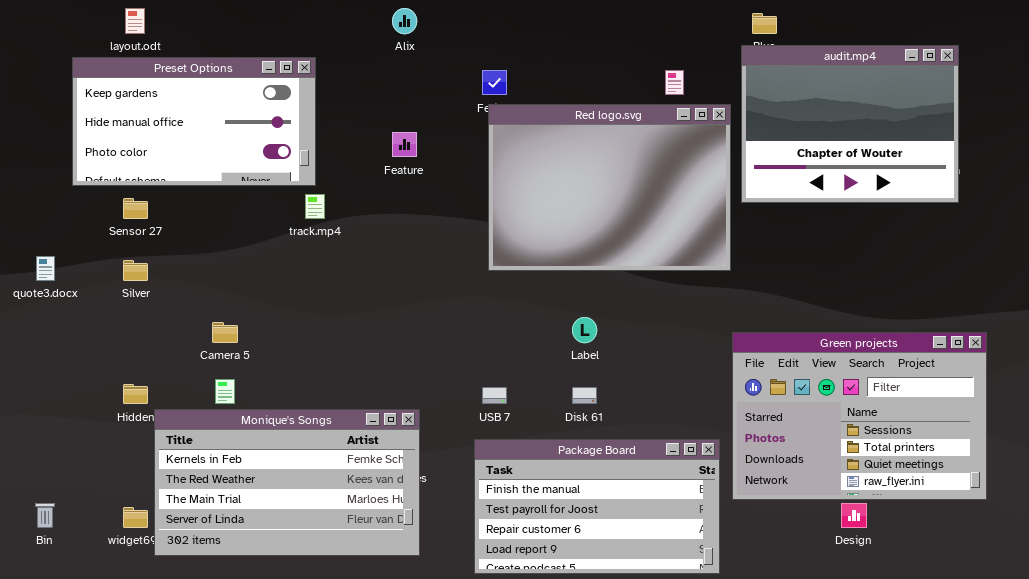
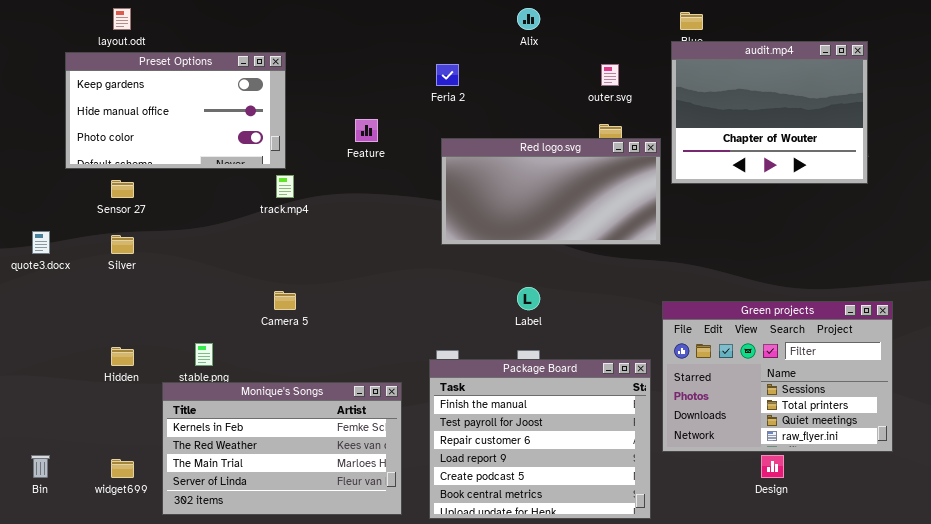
Alix: [392,8,417,34] -> [517,8,540,30], moved
Red logo.svg: [488,104,731,271] -> [441,138,661,245], resized
Camera 5: [212,322,238,343] -> [274,291,296,310], moved
Monique's Songs: [154,409,420,556] -> [162,382,402,515], moved
Package Board: [474,439,720,574] -> [429,359,651,519], resized

